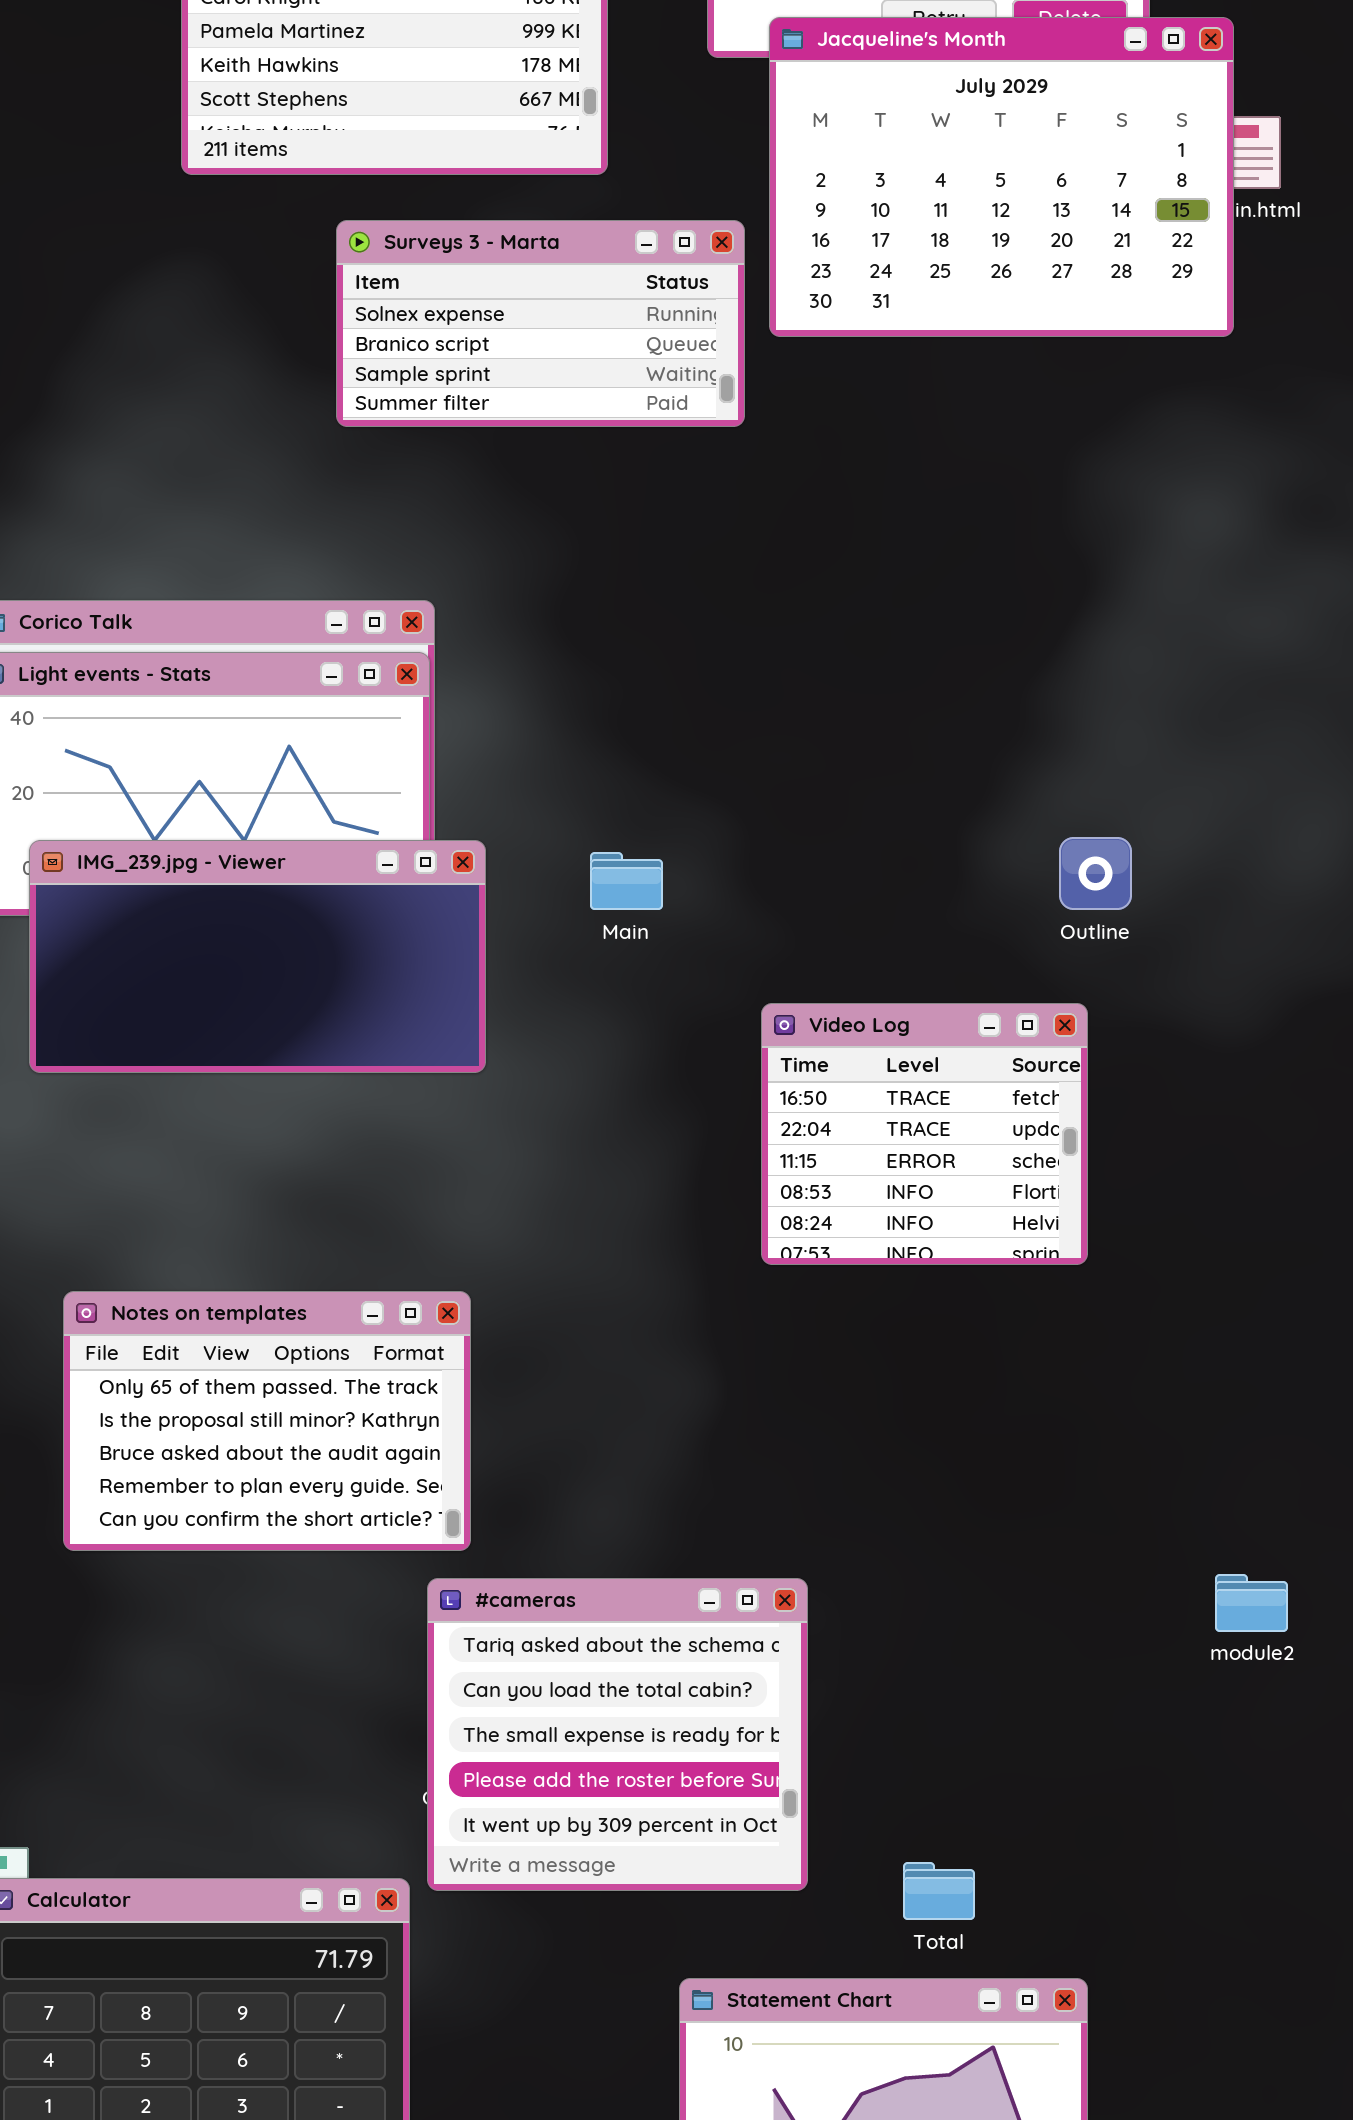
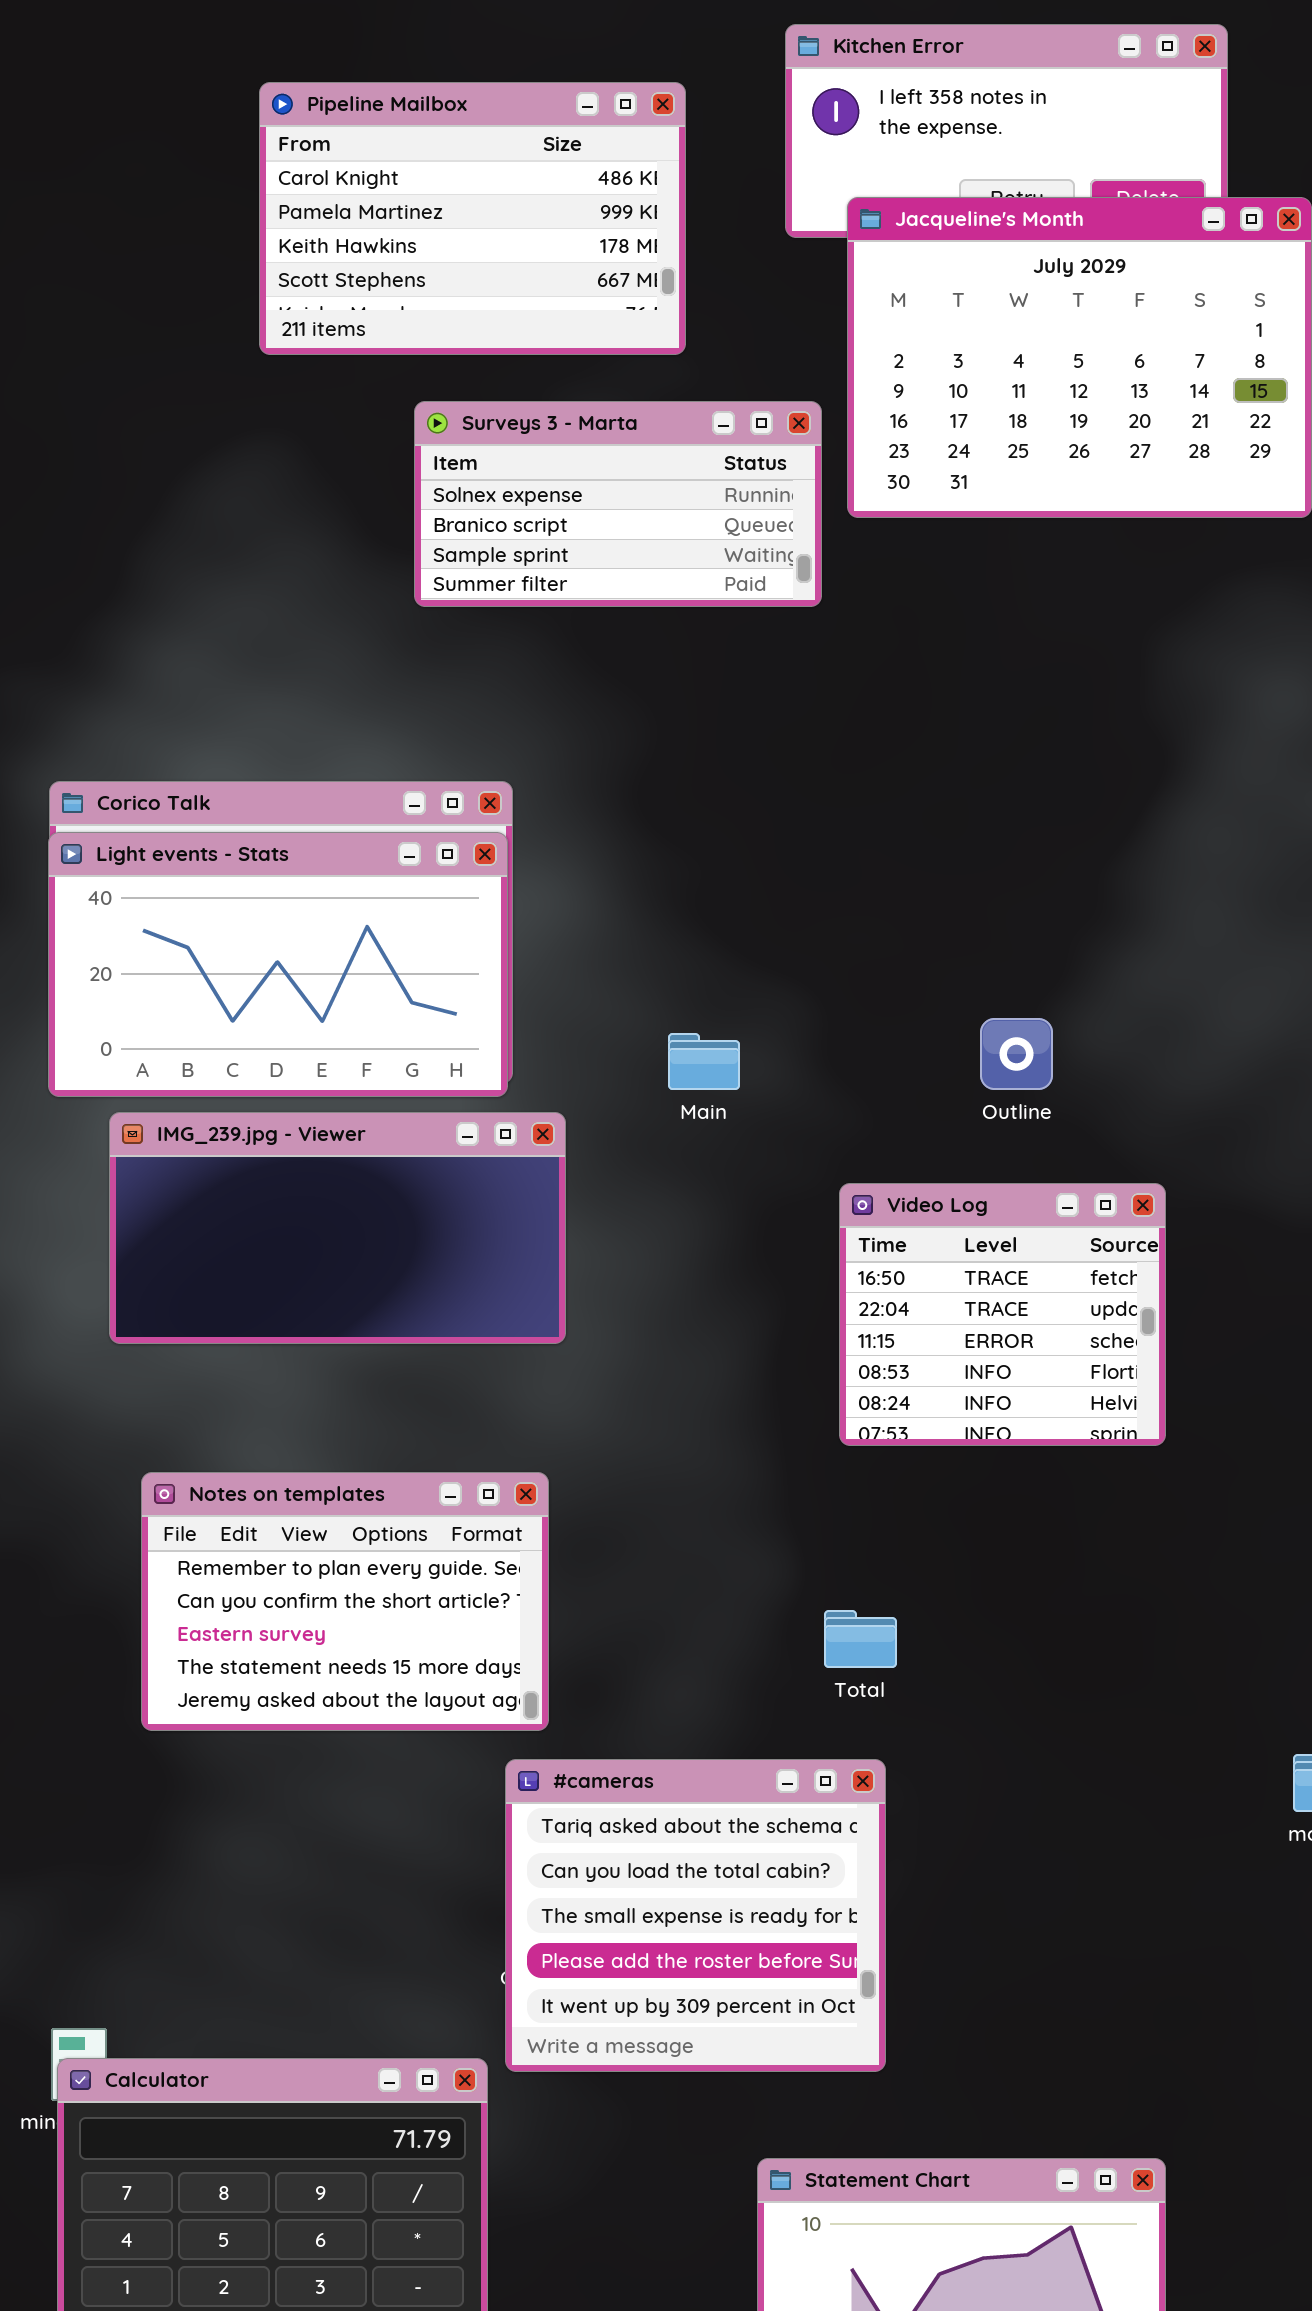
Outline: [1059,837,1132,910] -> [980,1018,1053,1090], moved
IMG_239.jpg - Viewer: [29,840,486,1073] -> [109,1112,566,1344], moved
Notes on templates: [63,1291,471,1551] -> [141,1472,549,1731], scrolled down 3 rows
Total: [903,1862,975,1920] -> [824,1610,897,1668], moved

